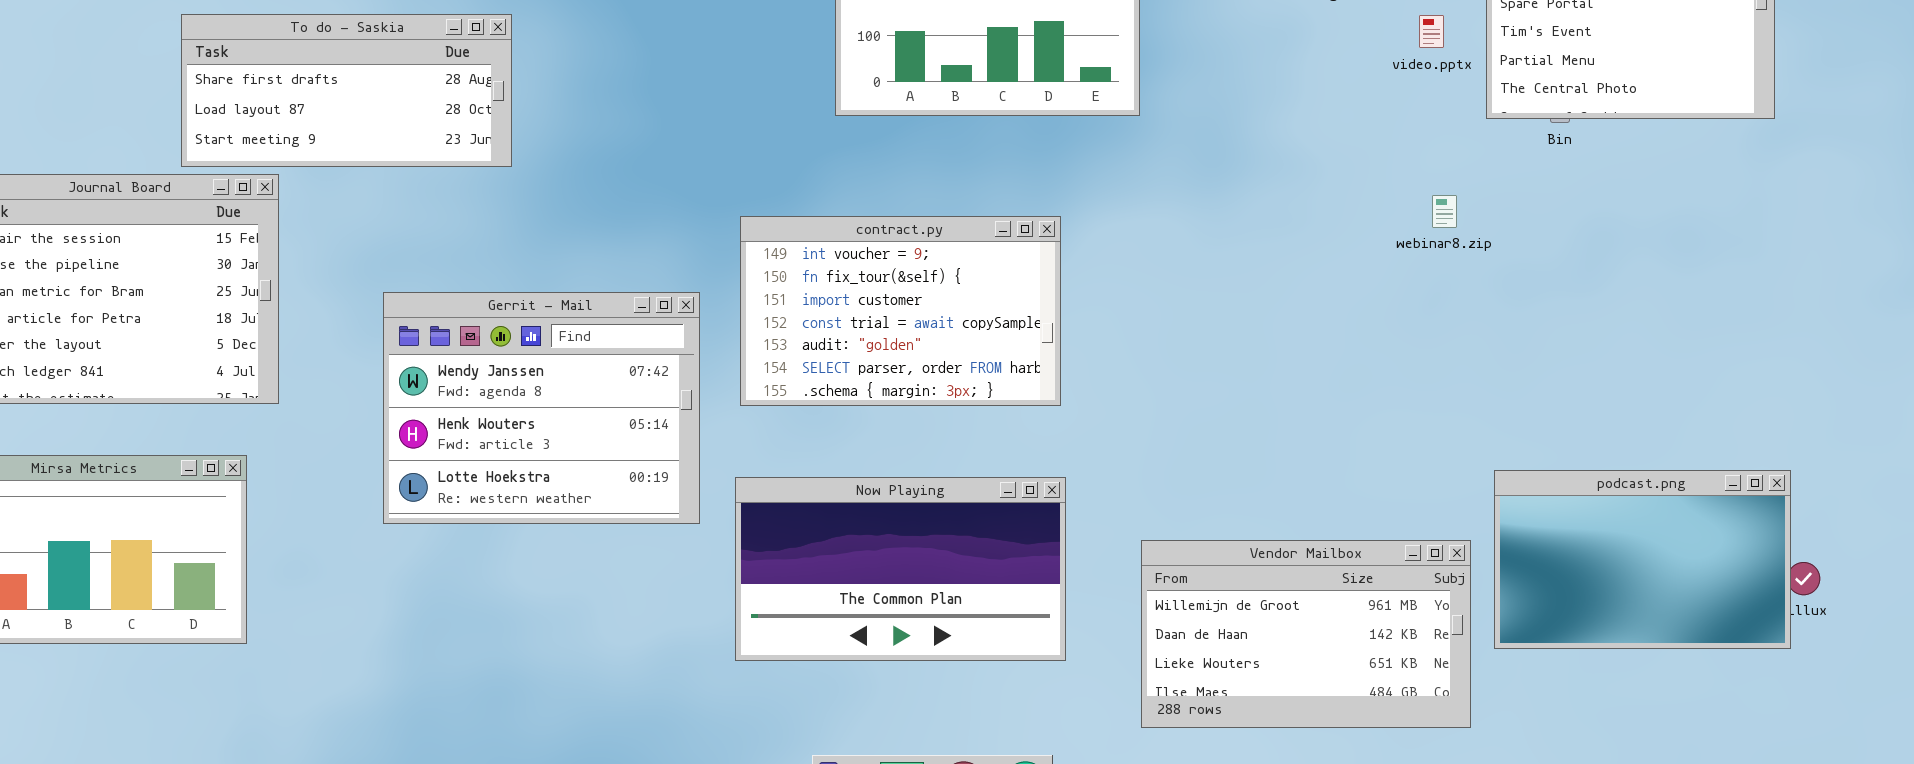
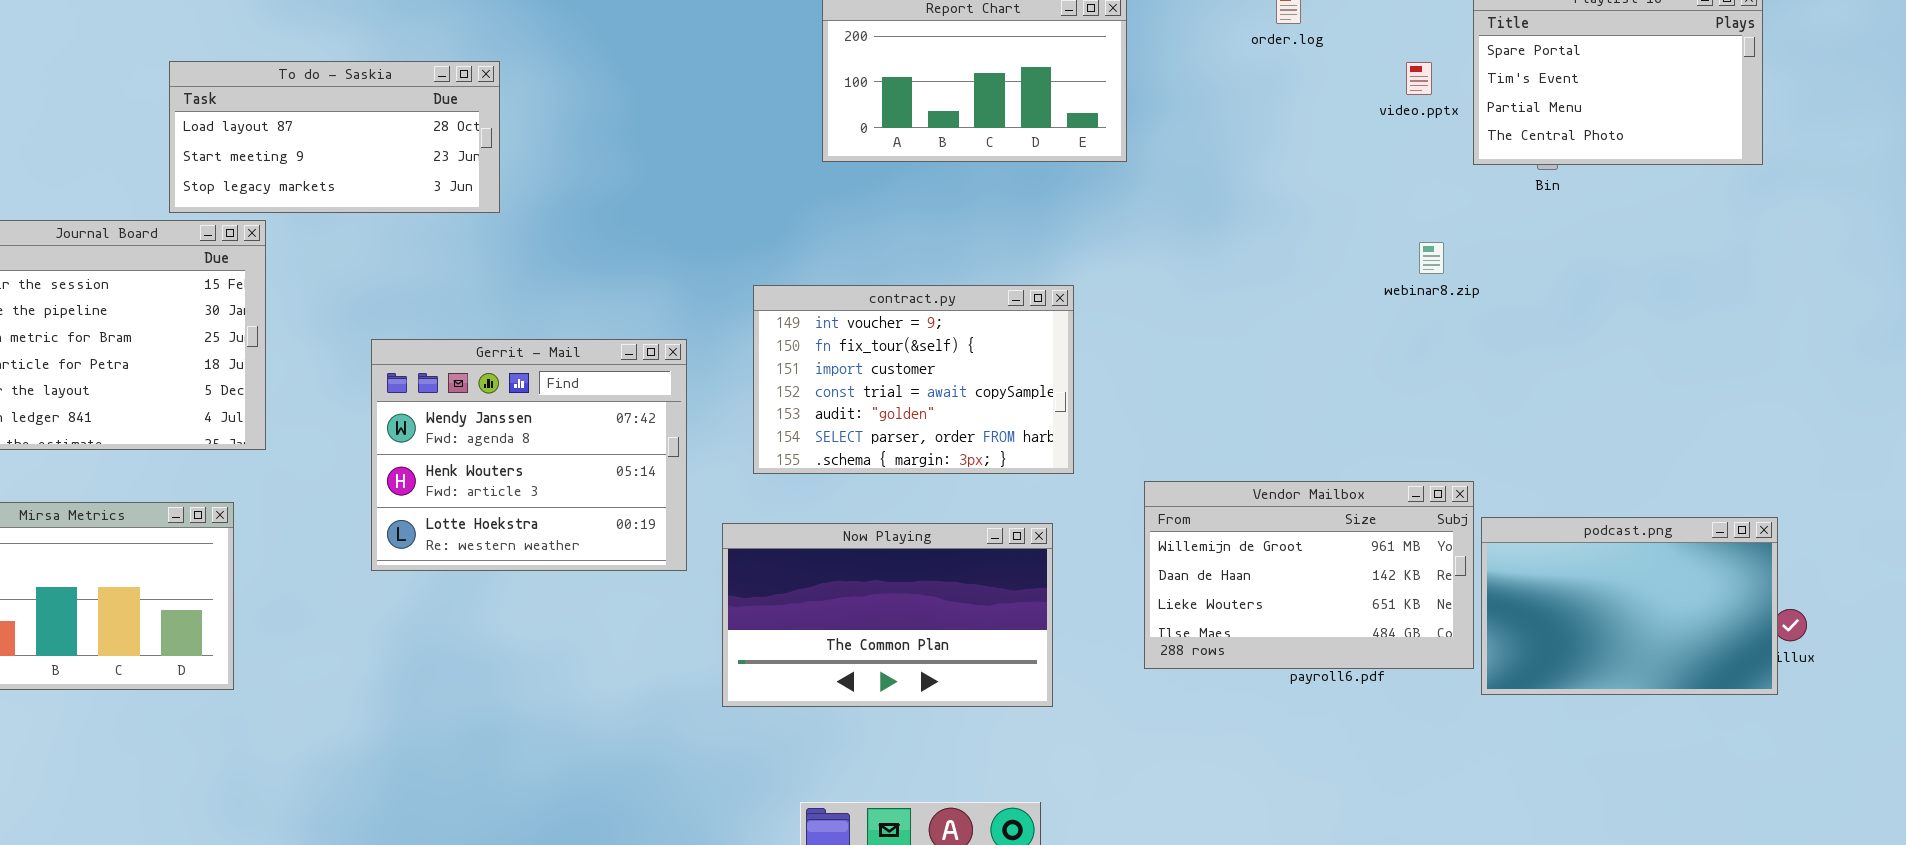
To do - Saskia: [181,14,512,167] -> [169,61,500,213], scrolled down 1 row
contract.py: [740,216,1061,406] -> [753,285,1074,474], moved
Vendor Mailbox: [1141,540,1471,728] -> [1144,481,1474,669], moved

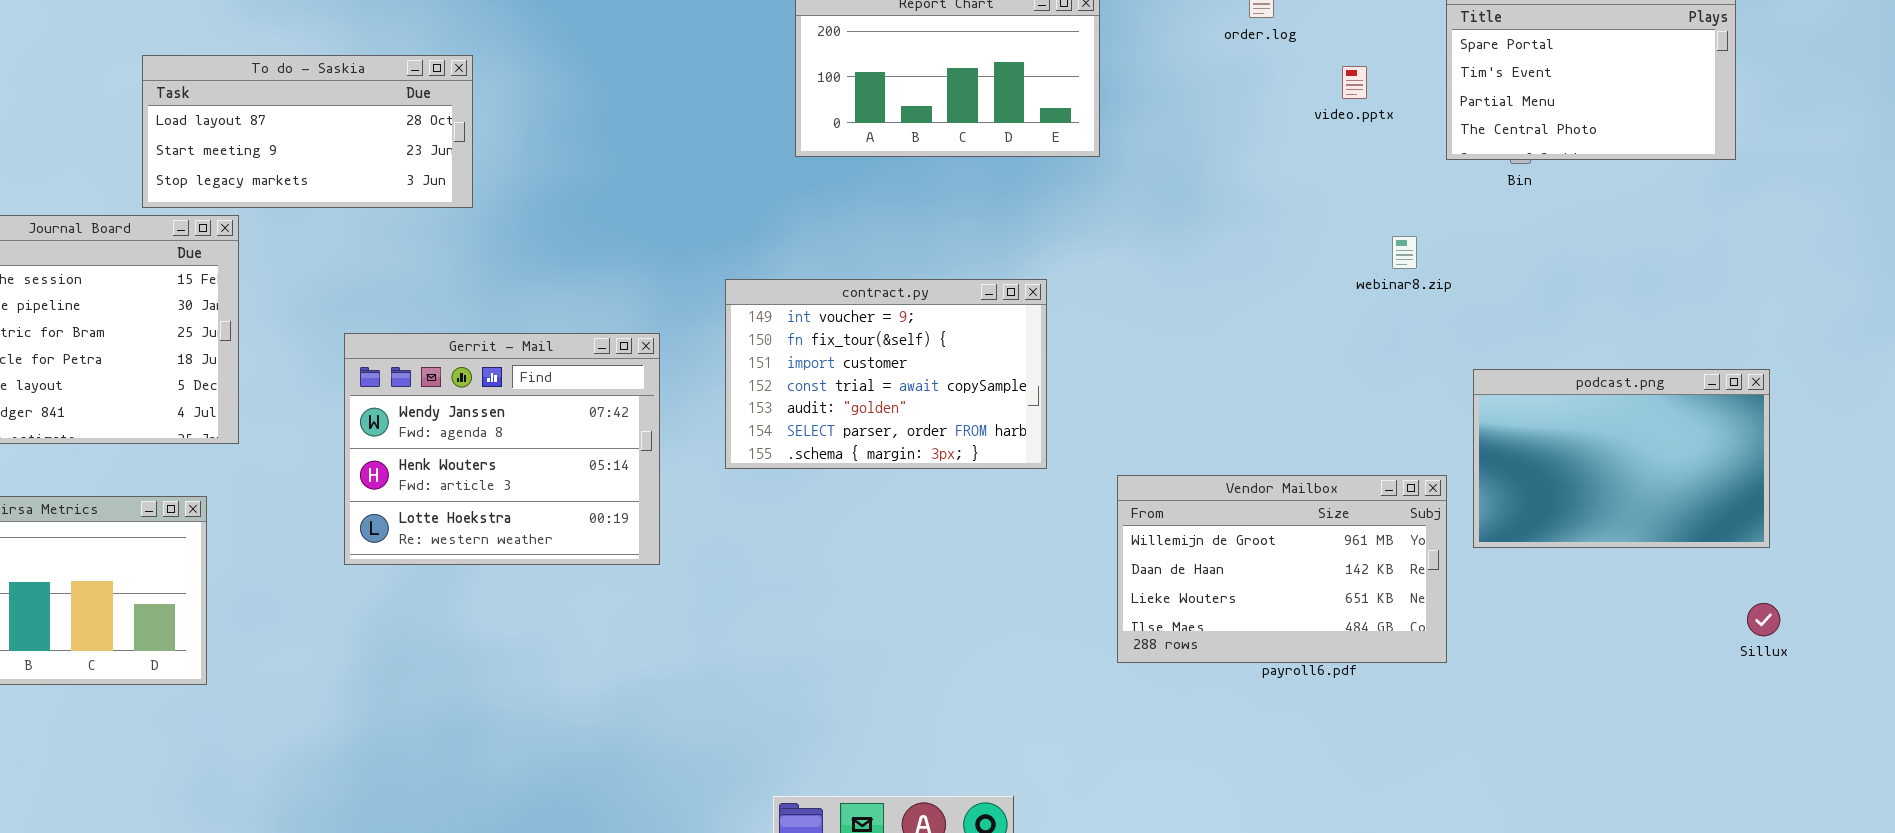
video.pptx: [1406,62,1432,95] -> [1342,66,1367,99], moved
podcast.png: [1481,517,1778,695] -> [1473,369,1770,548], moved
Now Playing: [722,523,1053,707] -> none, closed

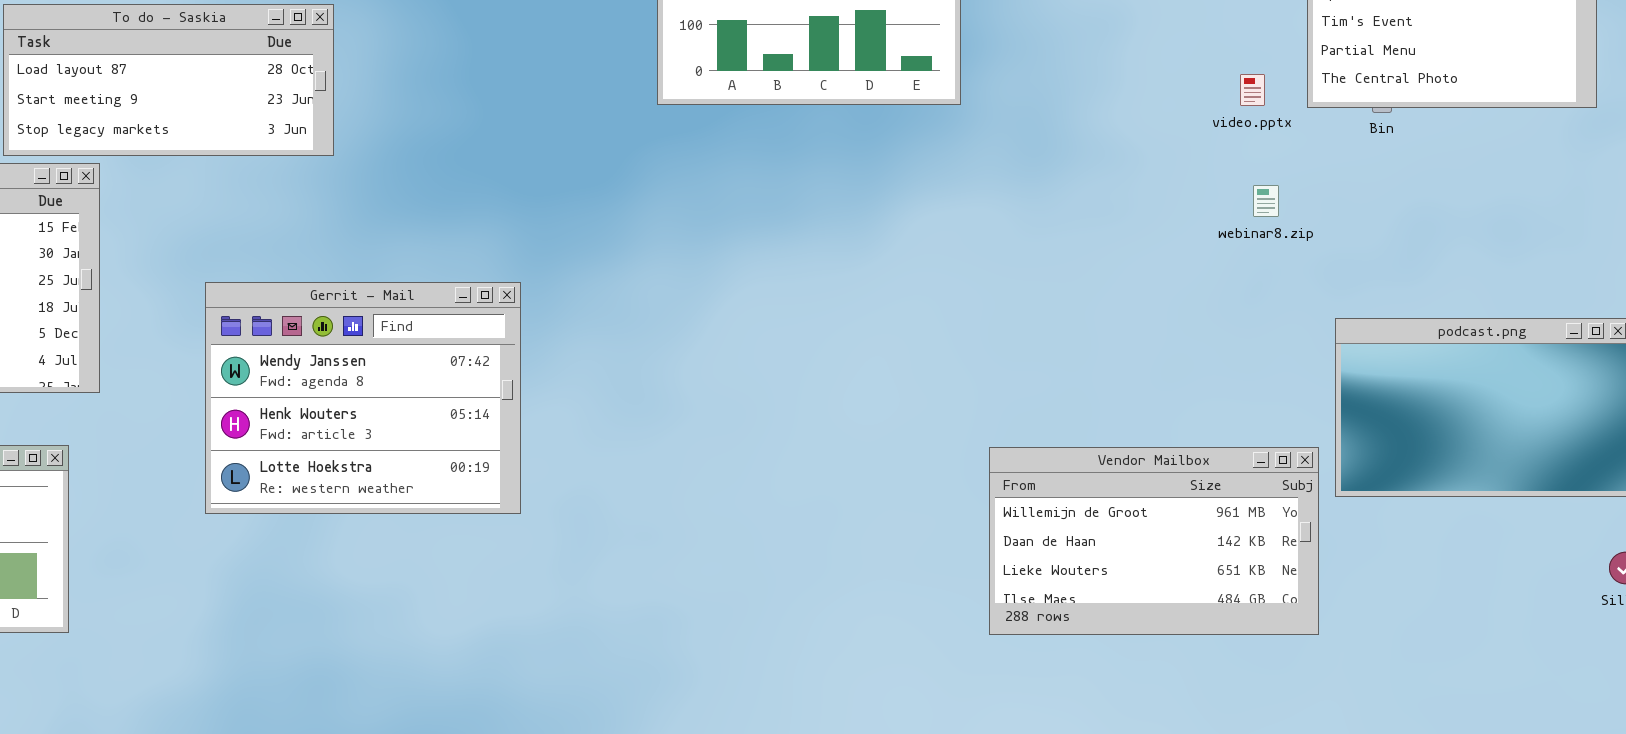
video.pptx: [1342,66,1367,99] -> [1240,74,1265,106], moved
contract.py: [725,279,1047,469] -> none, closed
Vendor Mailbox: [1117,475,1447,663] -> [989,447,1319,635], moved

